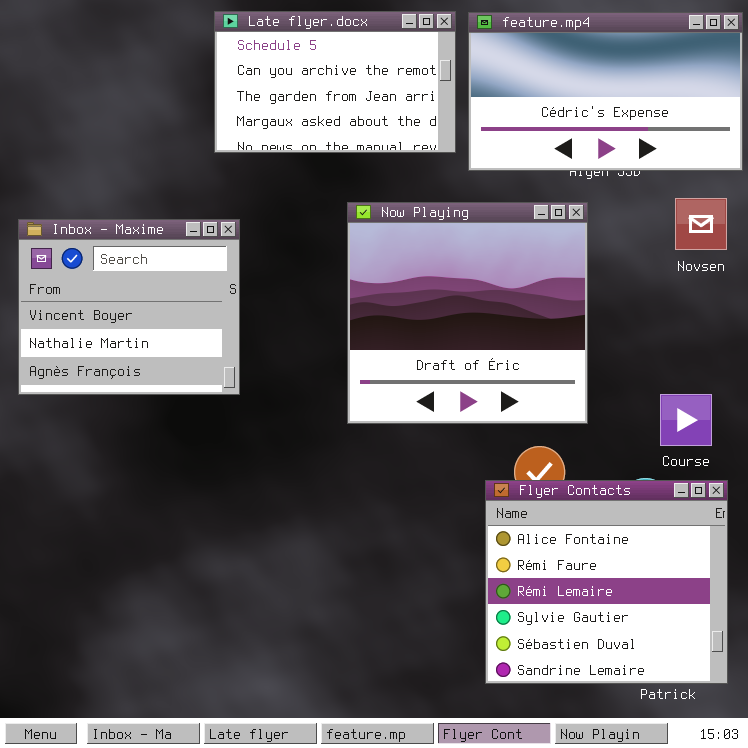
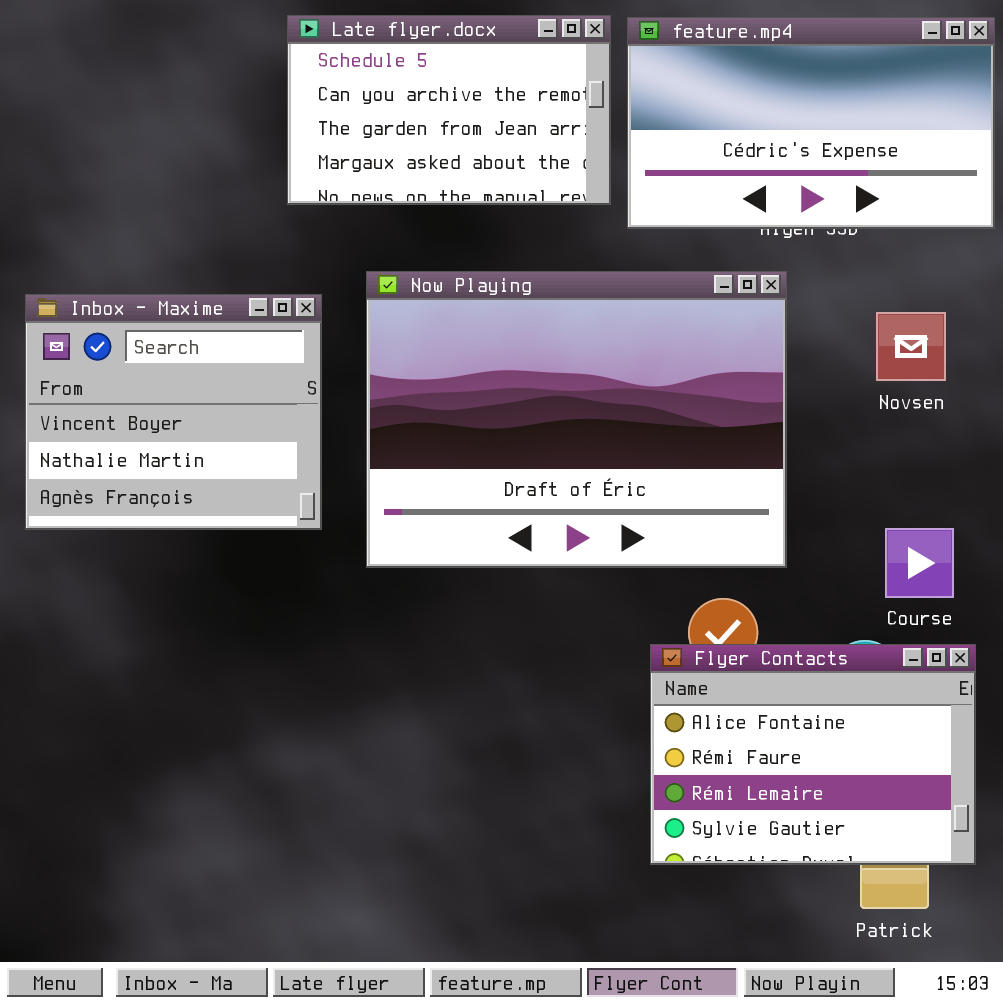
Novsen: [675,198,727,250] -> [876,312,946,381], moved
Now Playing: [347,202,588,424] -> [366,271,787,568], resized
Flyer Contacts: [485,480,728,684] -> [650,644,976,865], resized

